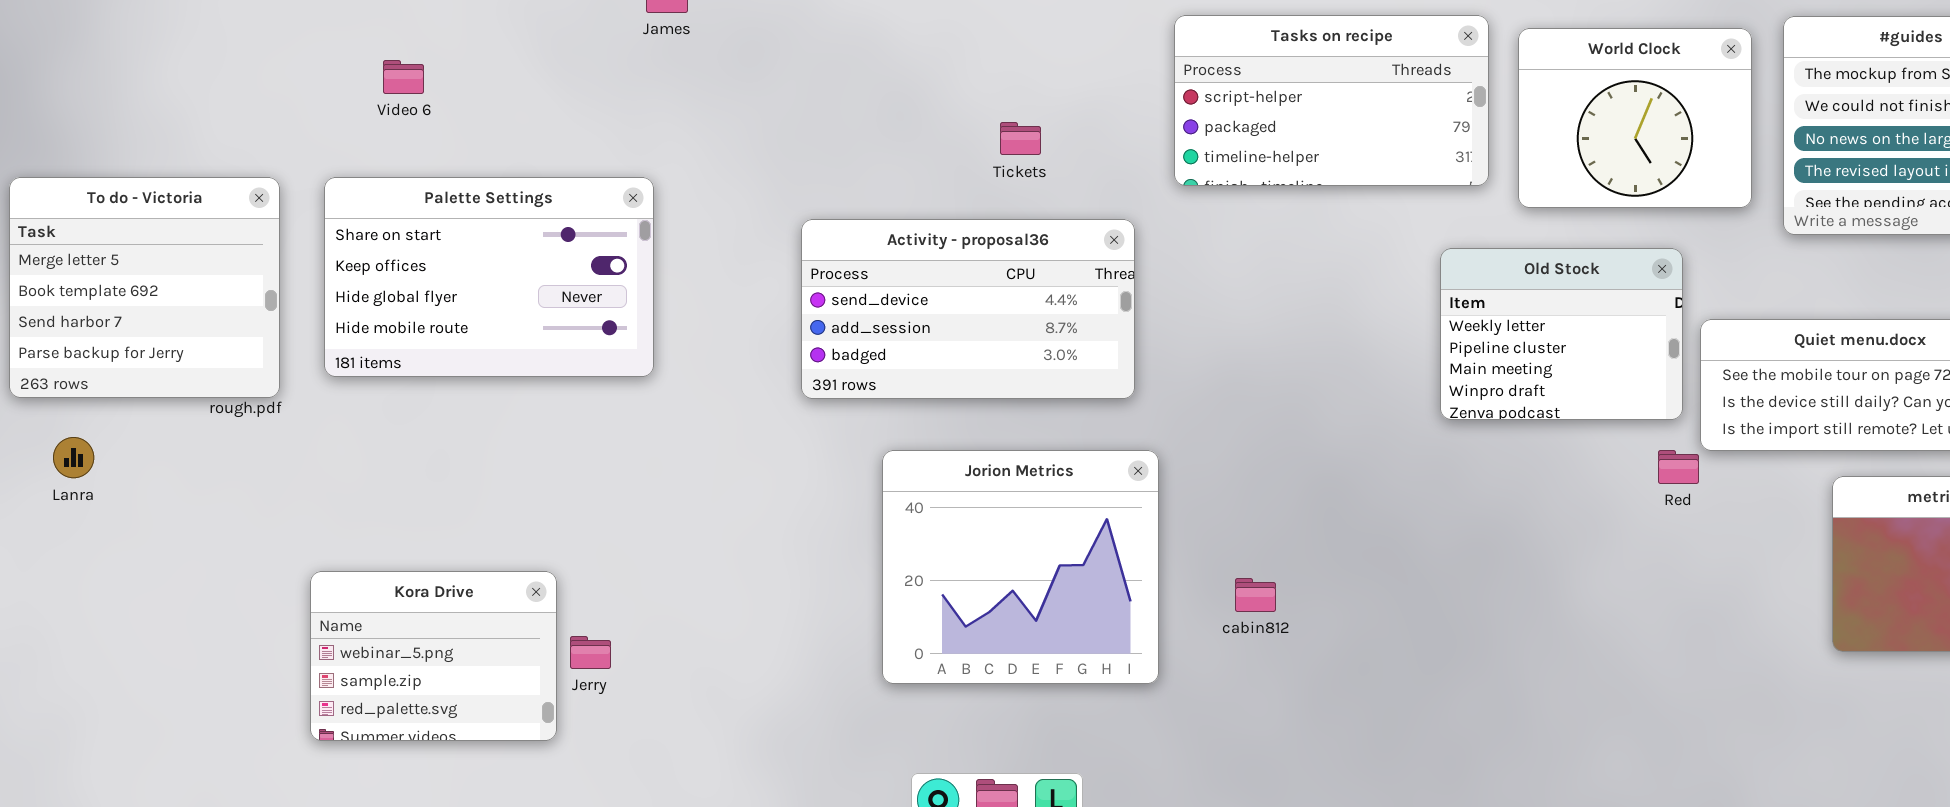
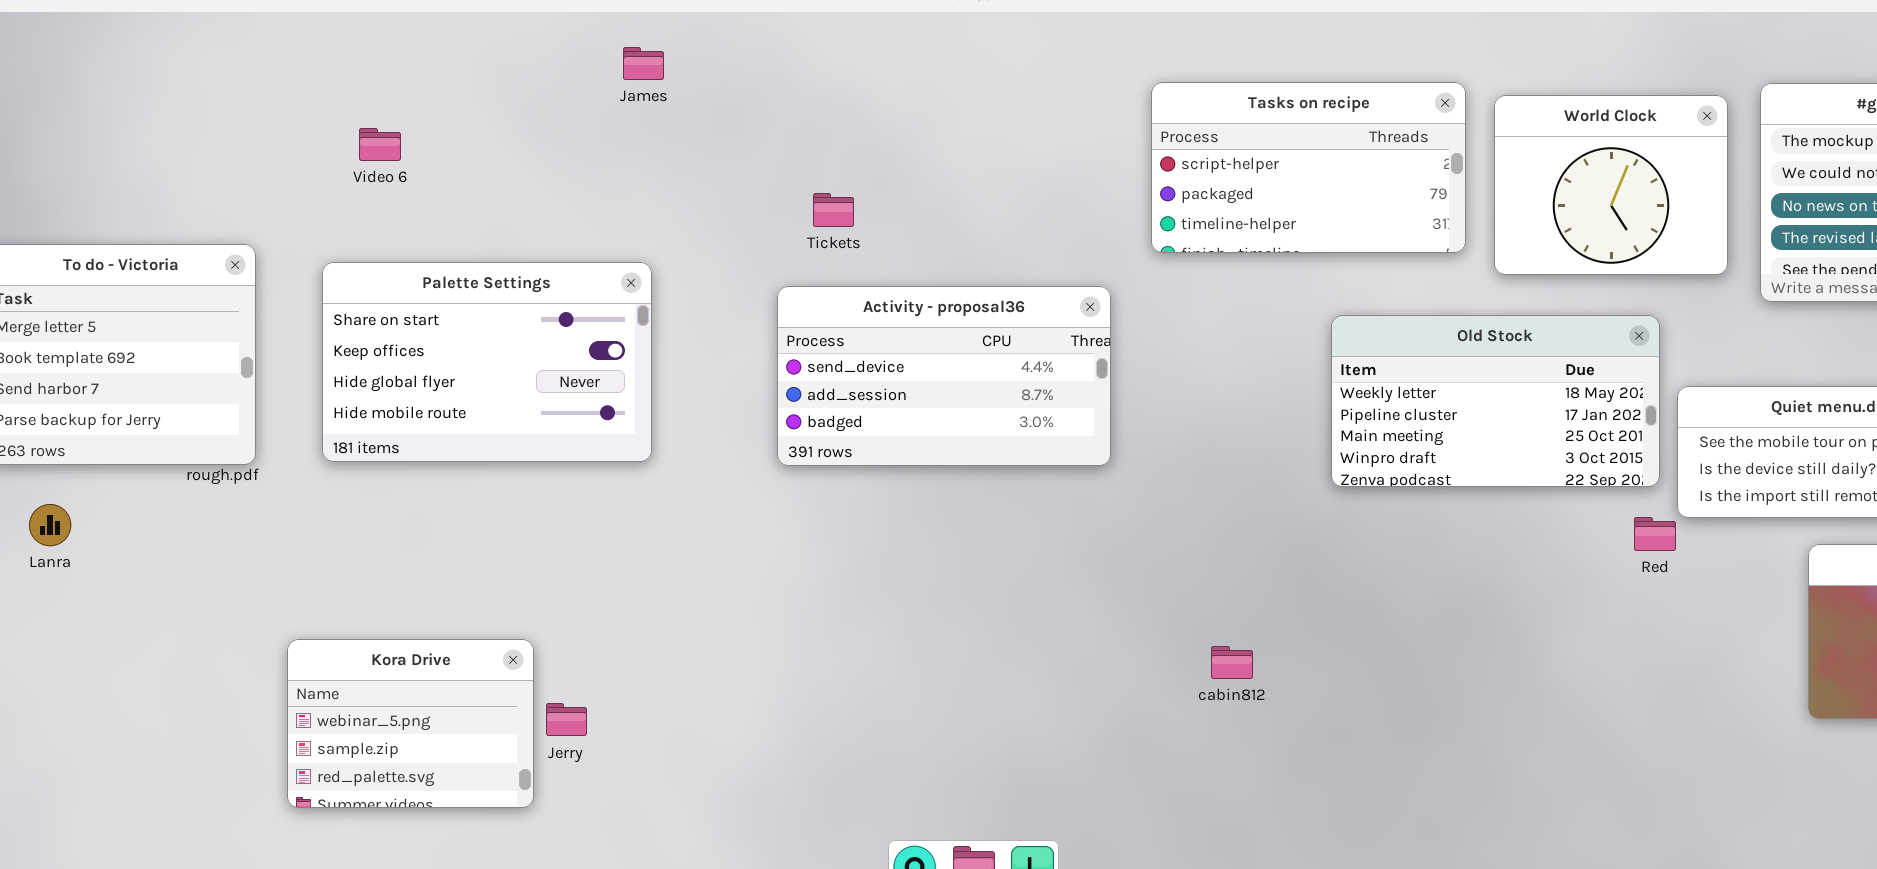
Tickets: [1000,122,1041,155] -> [813,193,854,227], moved
Palette Settings: [324,177,654,377] -> [322,262,652,462], moved
Old Stock: [1440,248,1683,420] -> [1331,315,1660,487], resized
Jorion Metrics: [882,450,1159,684] -> none, closed

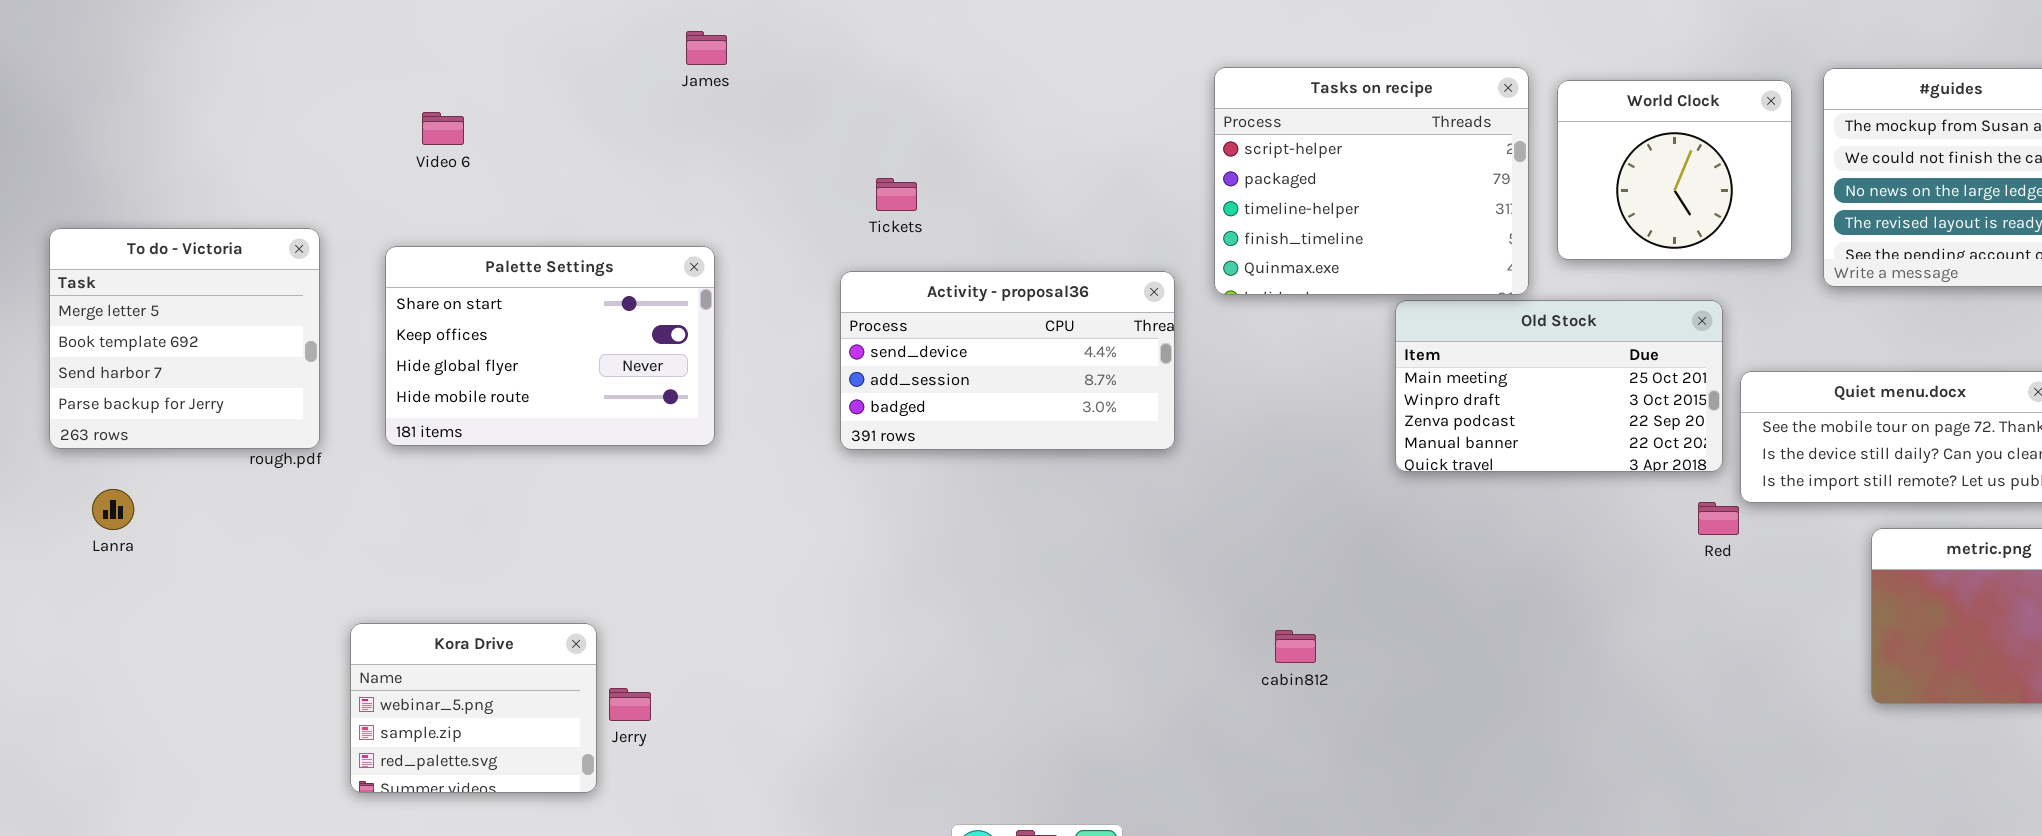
Tasks on recipe: [1151,82,1466,253] -> [1214,67,1529,295], resized
Old Stock: [1331,315,1660,487] -> [1395,300,1723,472], scrolled down 2 rows

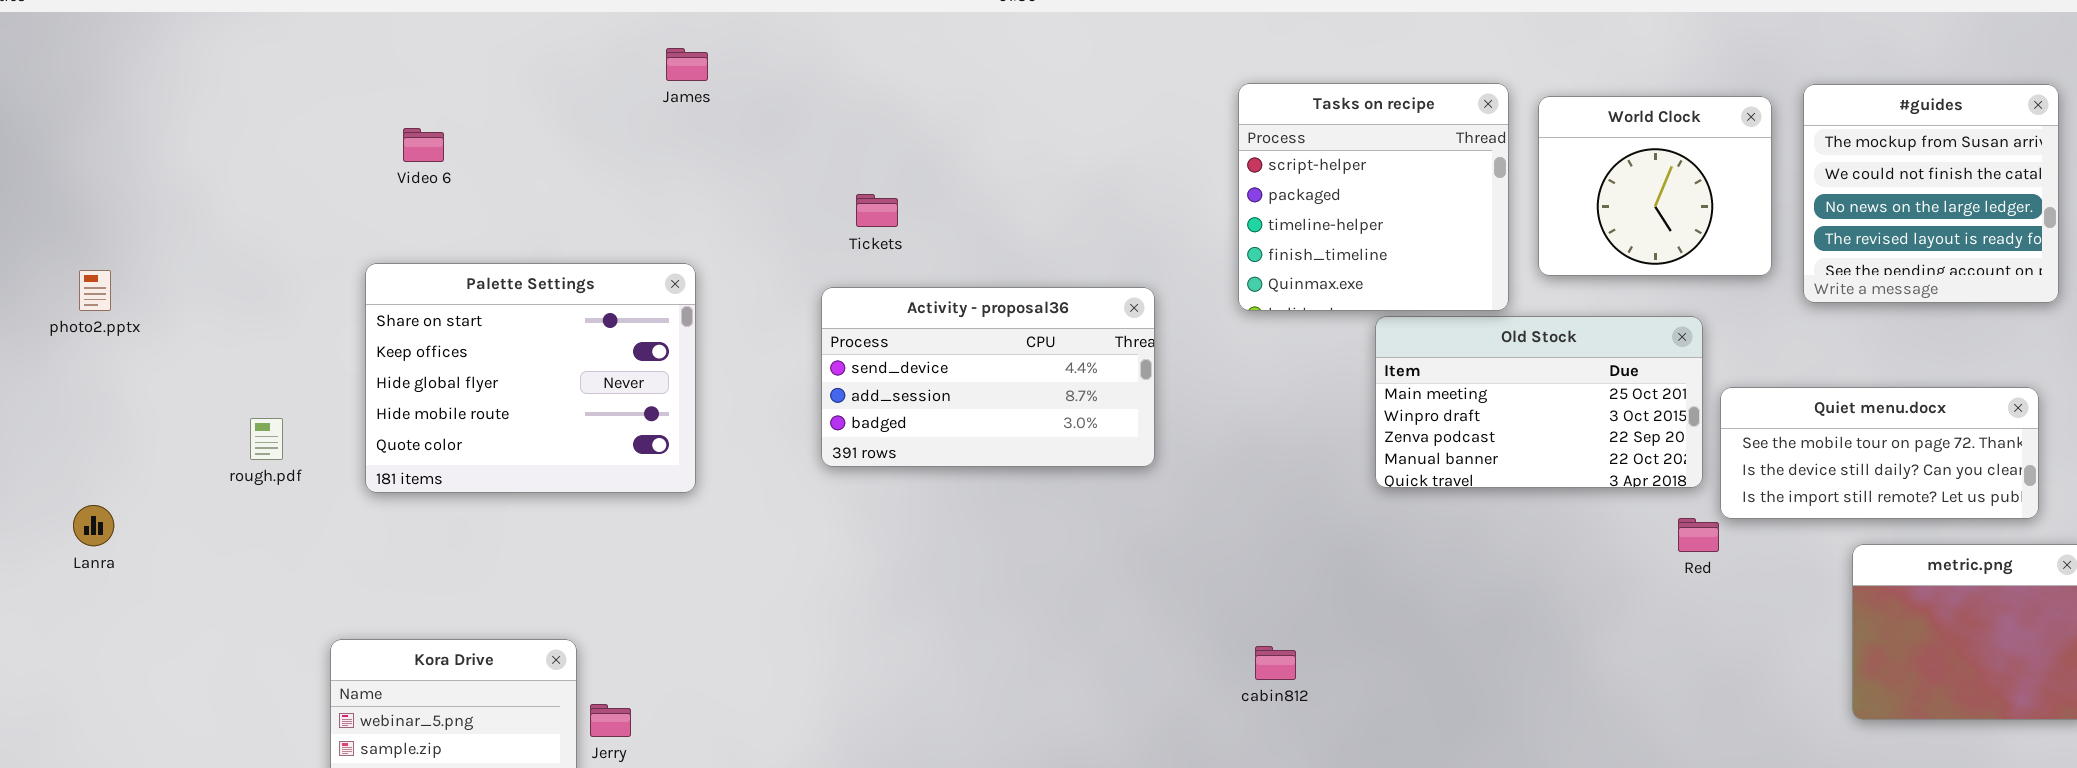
Tasks on recipe: [1214,67,1529,295] -> [1238,83,1509,311], resized
To do - Victoria: [49,228,320,449] -> none, closed
Palette Settings: [385,246,715,446] -> [365,263,696,493], resized

